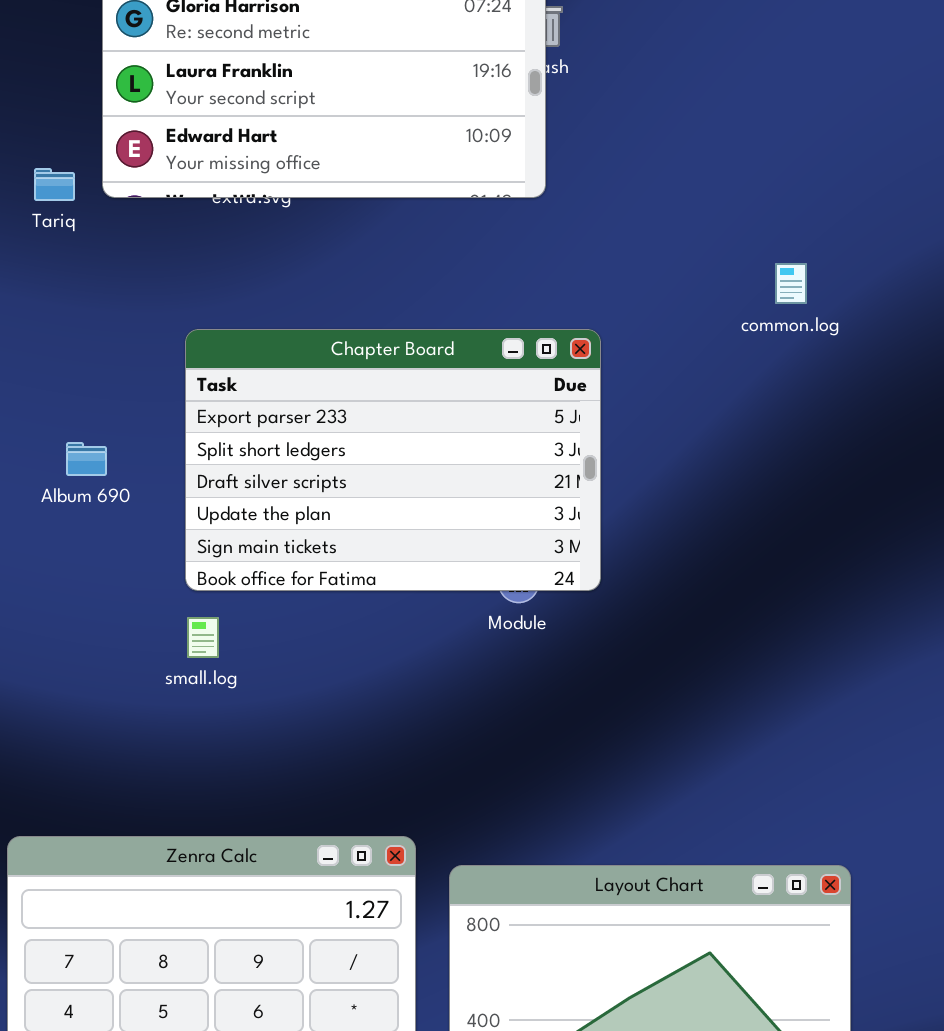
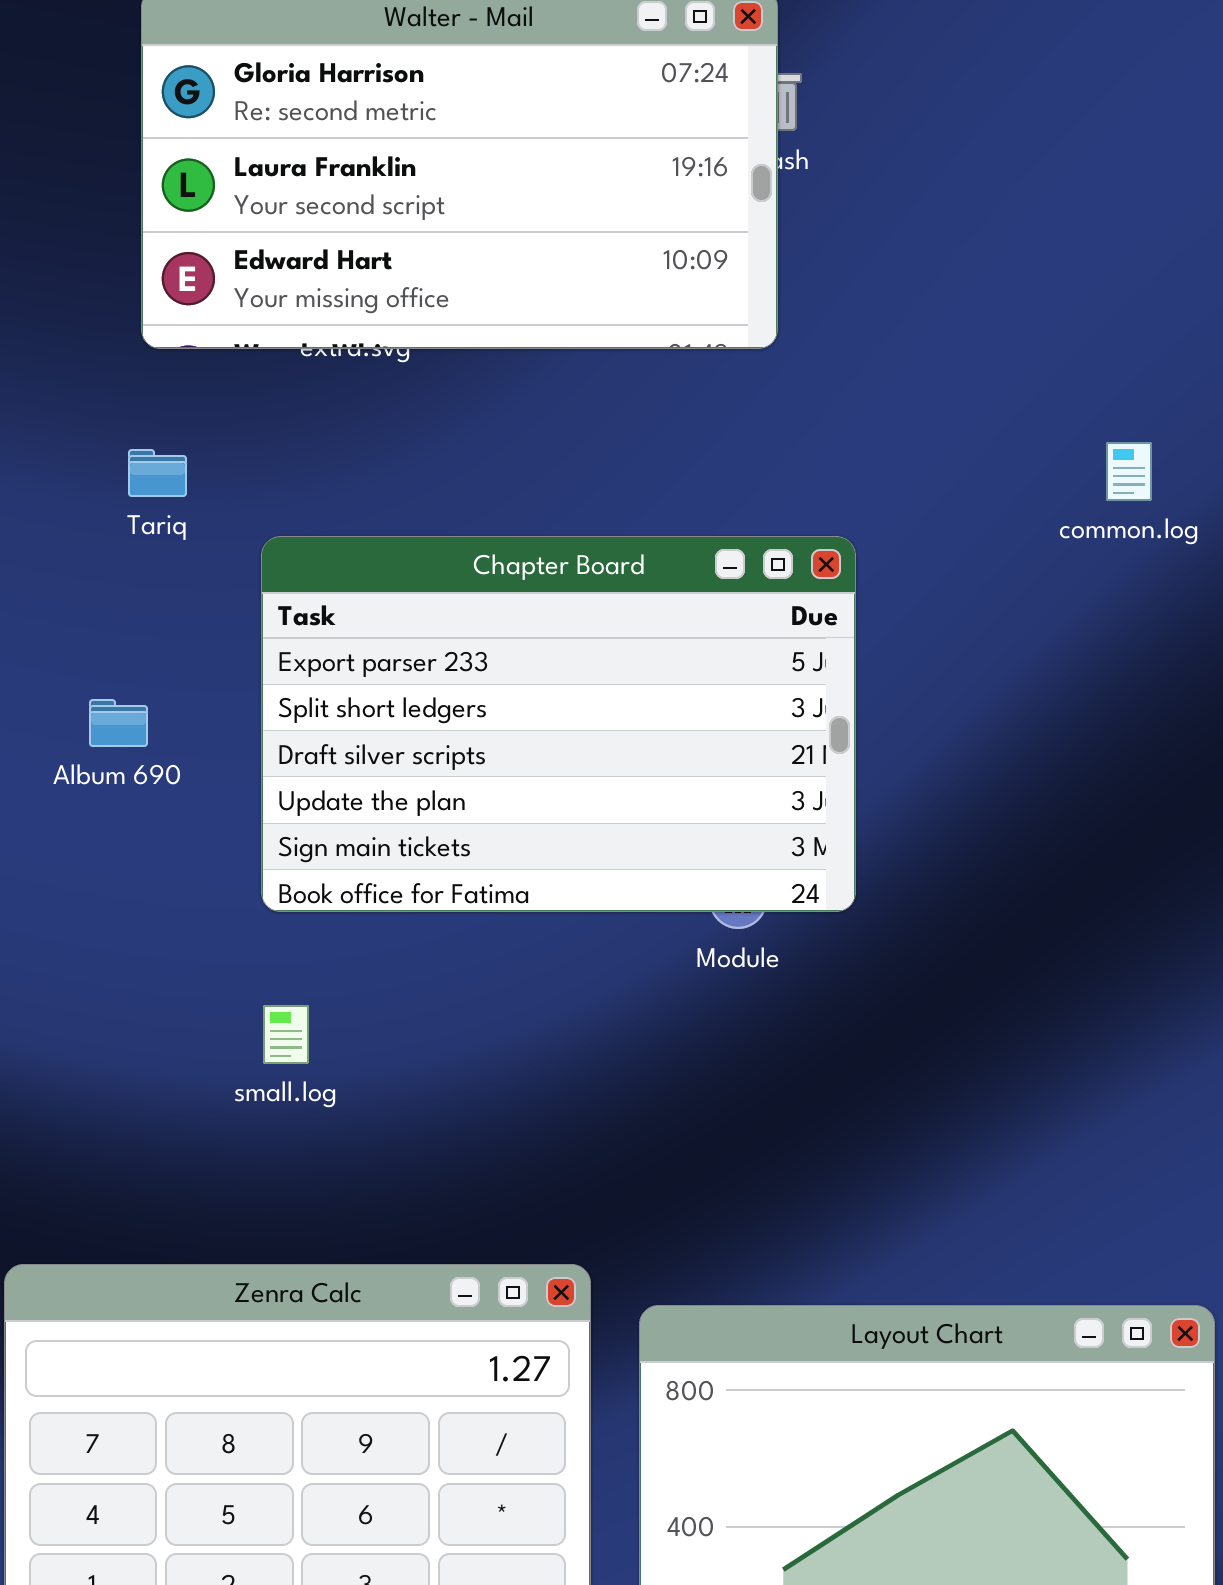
Tariq: [34,168,75,201] -> [128,449,187,497], moved
small.log: [187,617,219,658] -> [263,1005,309,1064], moved

